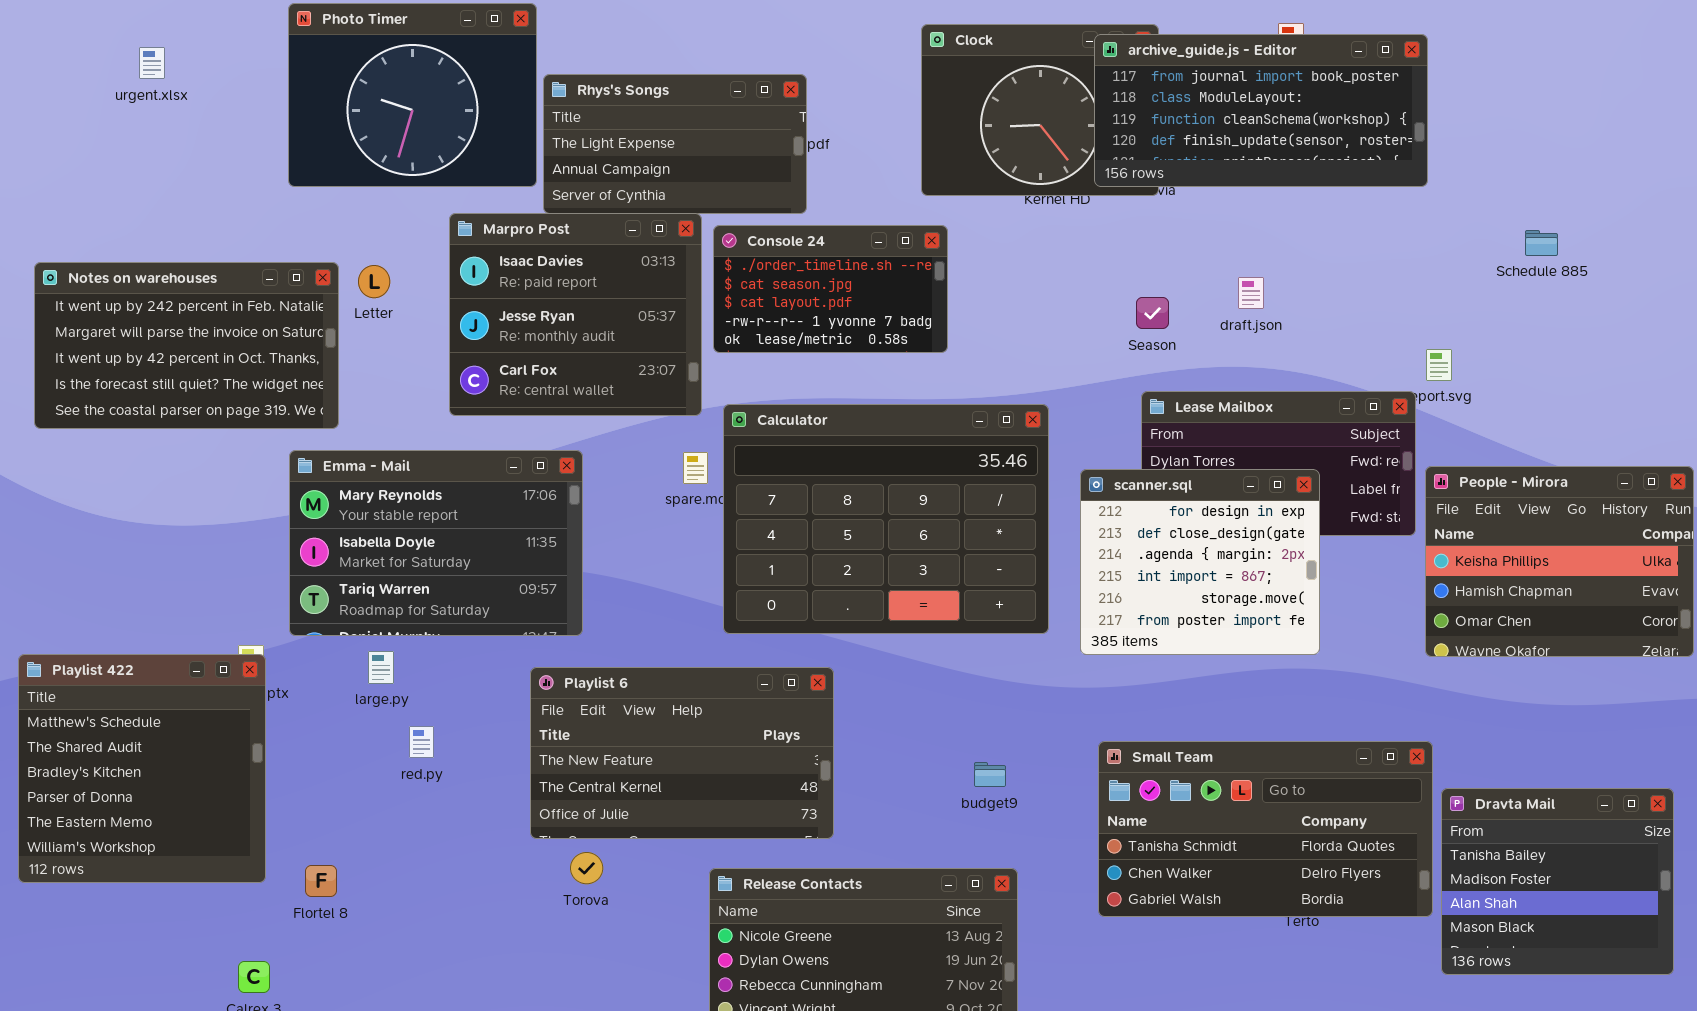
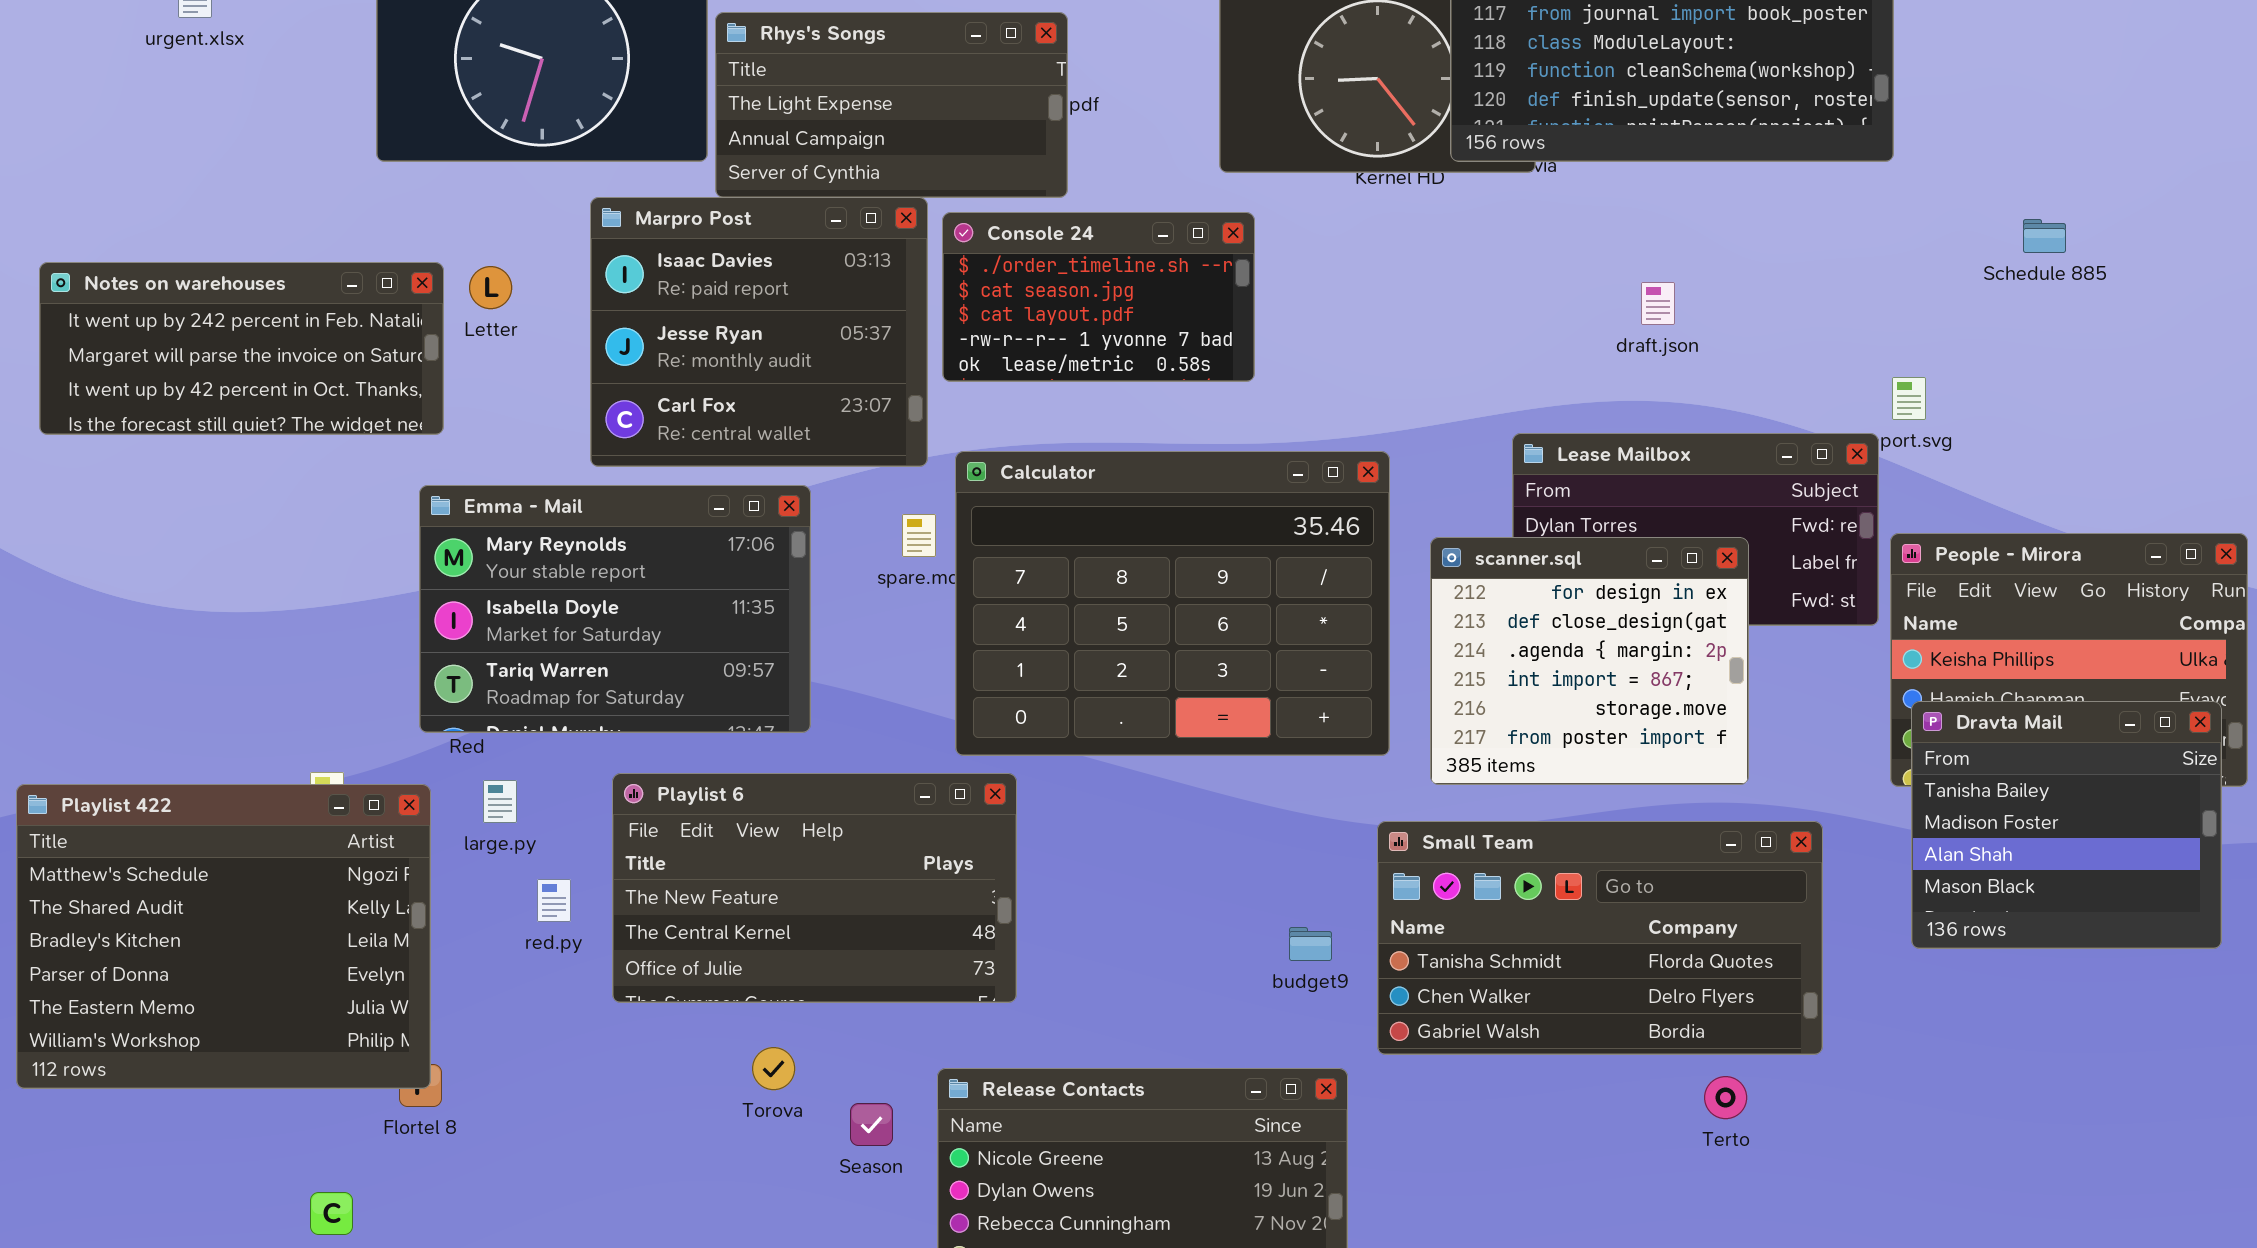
Notes on warehouses: [34,262,339,429] -> [39,262,444,435], resized
Season: [1136,297,1169,329] -> [850,1103,893,1146], moved
Emma - Mail: [289,450,583,636] -> [419,485,811,733], moved
Playlist 422: [18,654,266,883] -> [16,784,431,1089], resized
Playlist 6: [530,667,834,839] -> [612,773,1017,1003], moved
Small Team: [1098,741,1433,917] -> [1377,821,1823,1055], moved
Dravta Mail: [1441,788,1674,975] -> [1911,701,2222,949], moved

